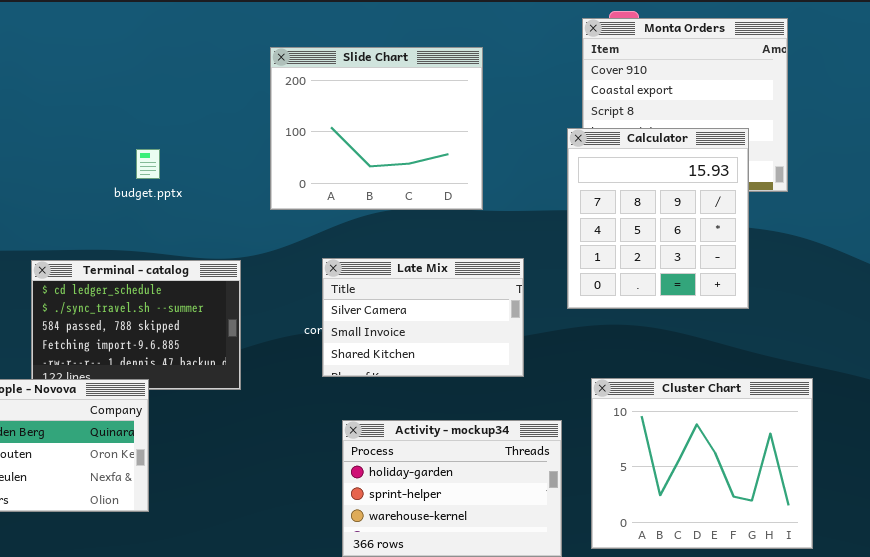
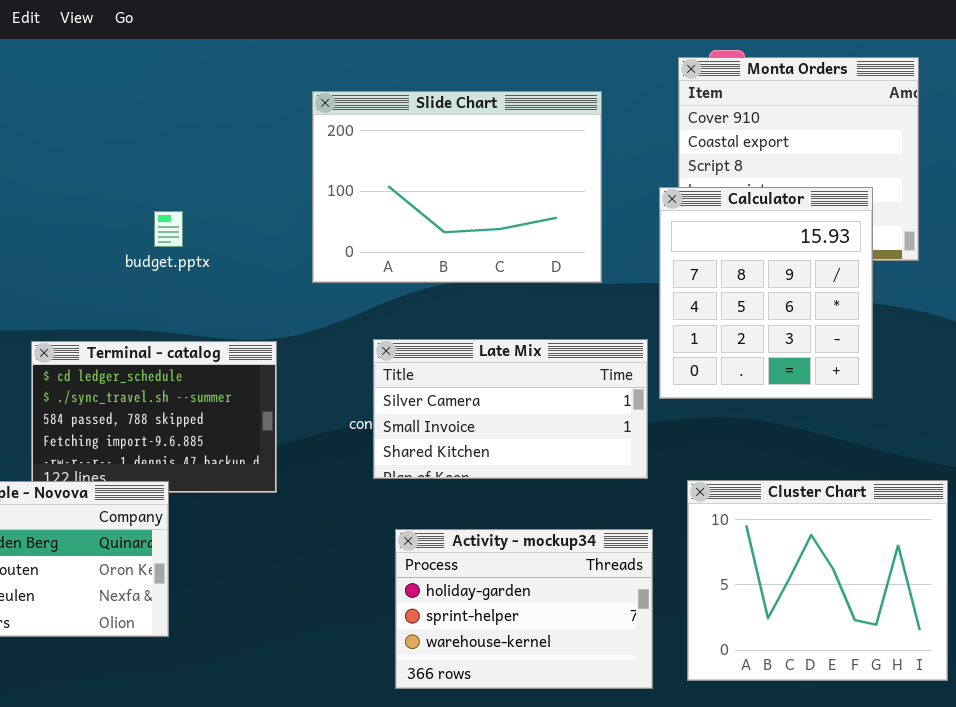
Slide Chart: [270,47,483,210] -> [312,91,602,283], resized
Late Mix: [322,258,524,377] -> [373,339,648,479], resized

